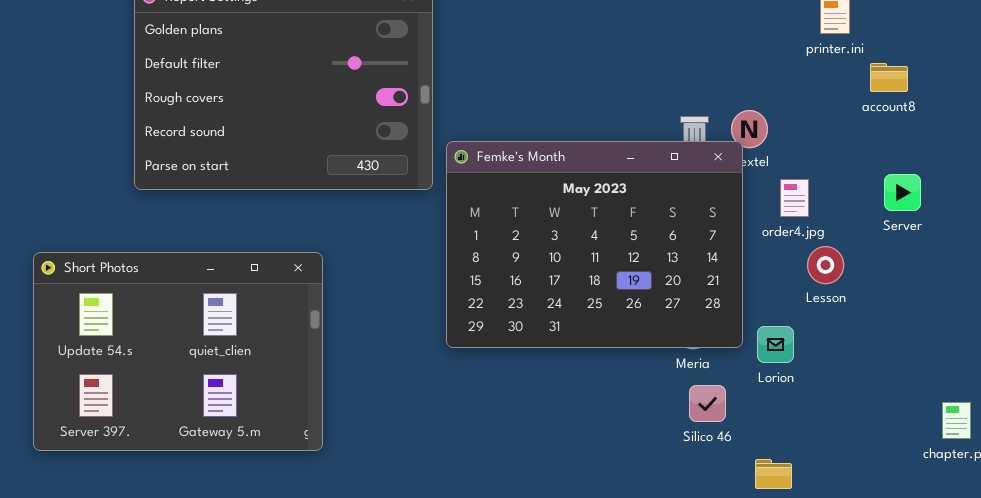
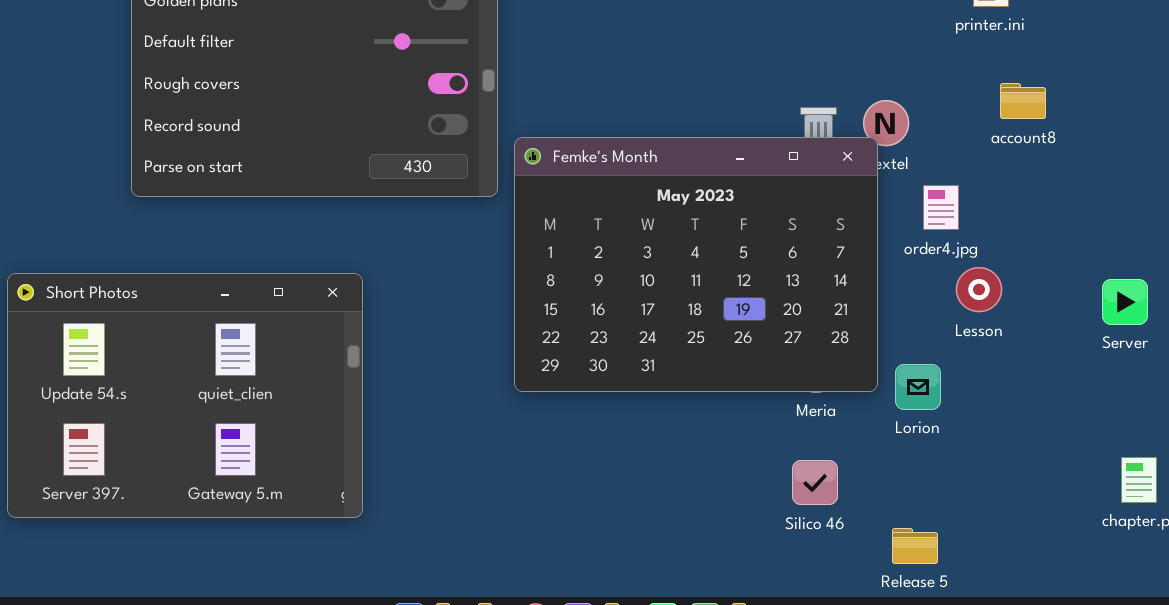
account8: [870,63,908,92] -> [1000,83,1046,119], moved
Server: [884,174,921,211] -> [1102,279,1148,325], moved
Silico 46: [689,385,726,422] -> [792,460,838,505], moved

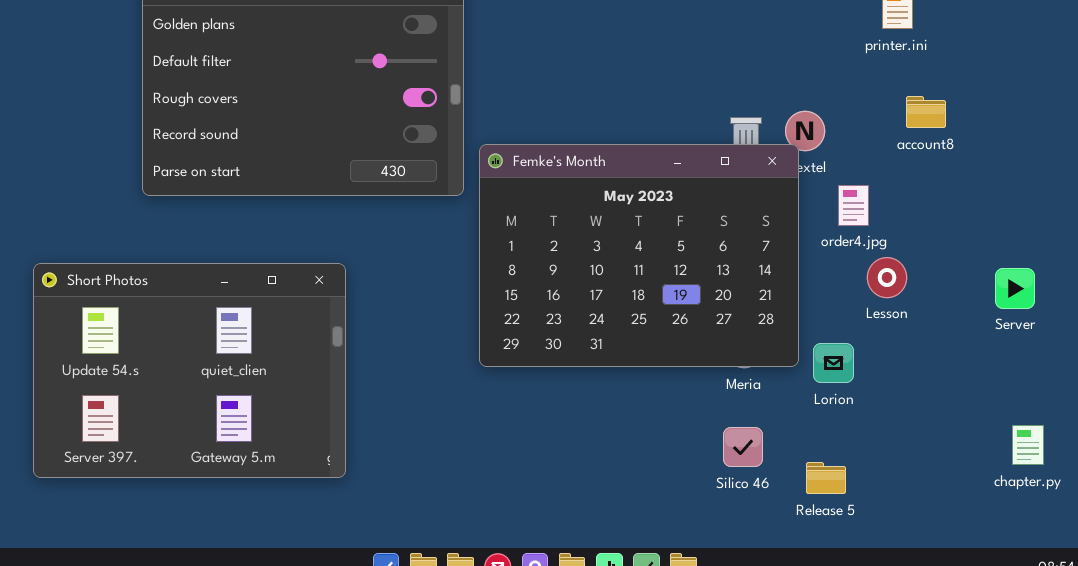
Release 5: [892,528,938,564] -> [806,462,846,494], moved

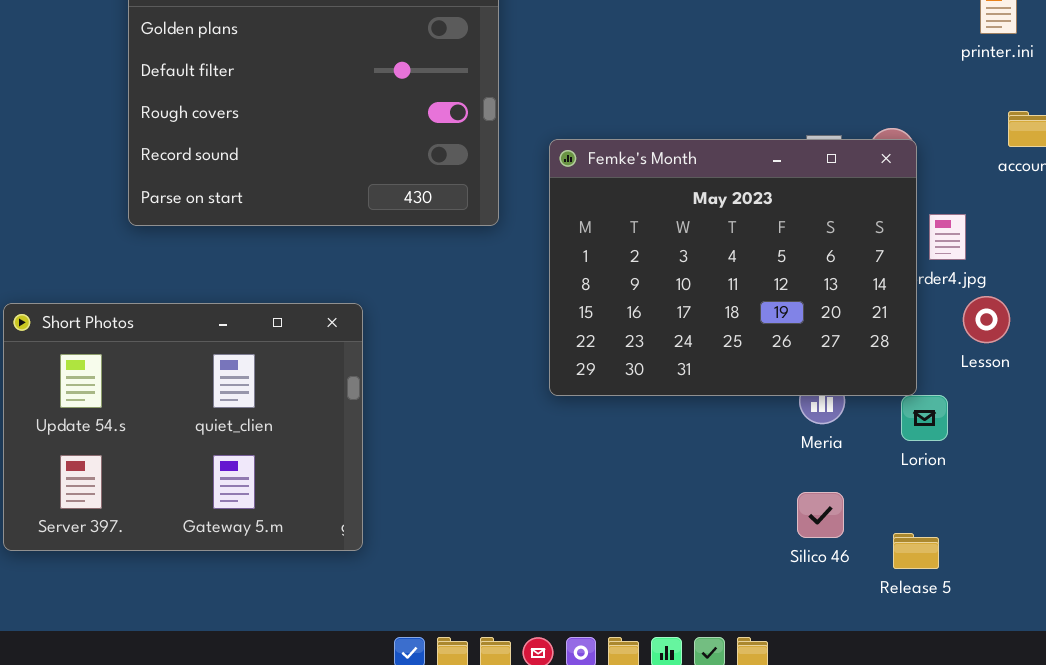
Femke's Month: [479,144,799,367] -> [549,139,917,396], moved

